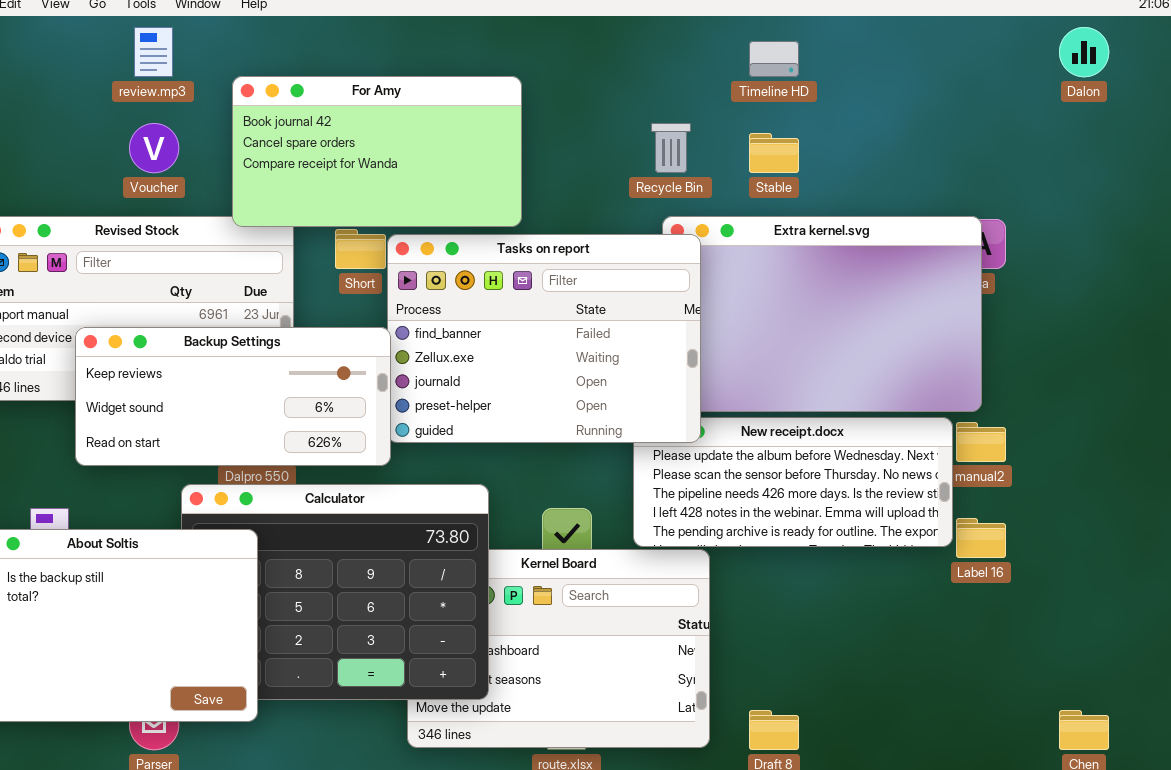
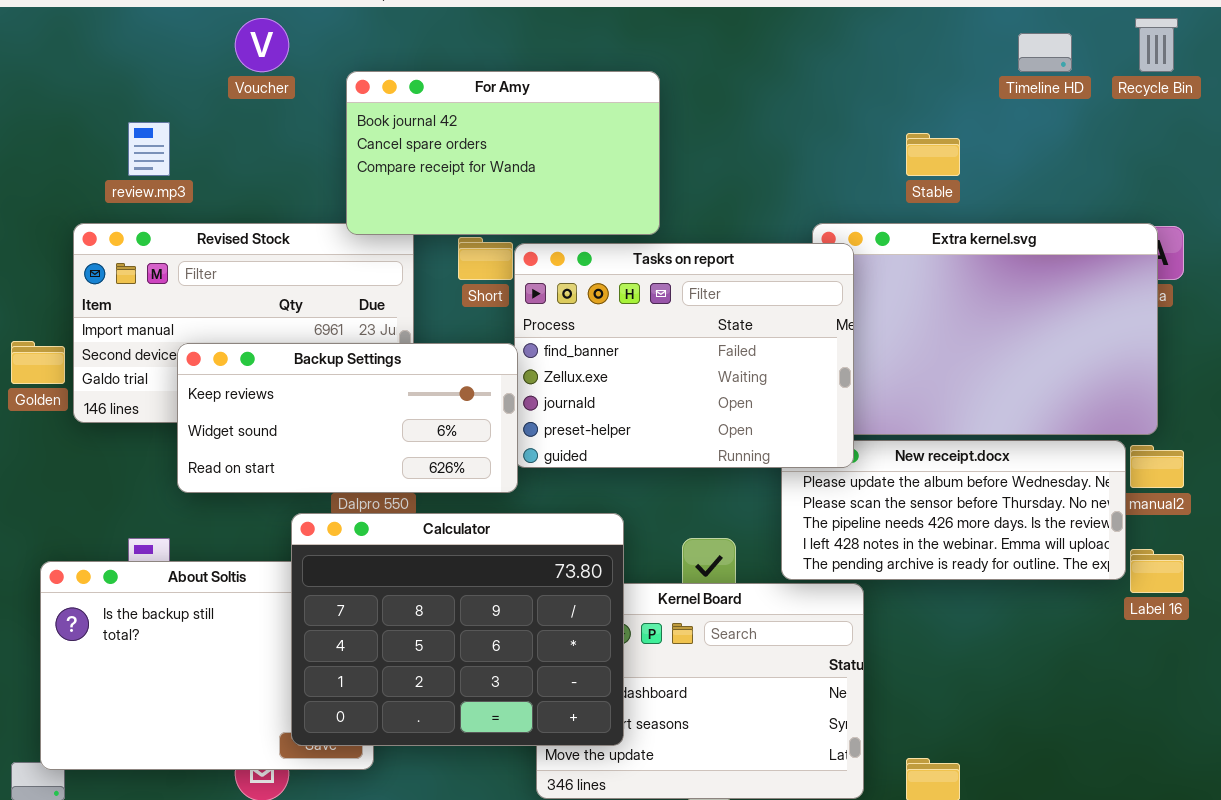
review.mp3: [134,27,173,77] -> [128,122,170,176], moved
Timeline HD: [749,41,799,77] -> [1018,33,1072,72], moved
Voucher: [129,123,179,173] -> [235,18,289,72], moved
Recycle Bin: [651,123,691,173] -> [1135,18,1178,72], moved
Calculator: [181,484,489,700] -> [291,513,624,746], raised

